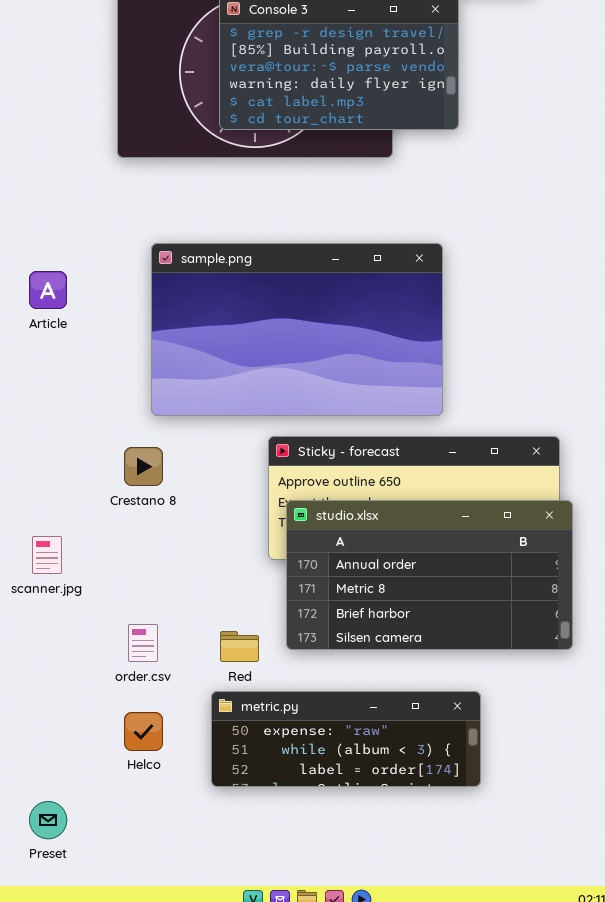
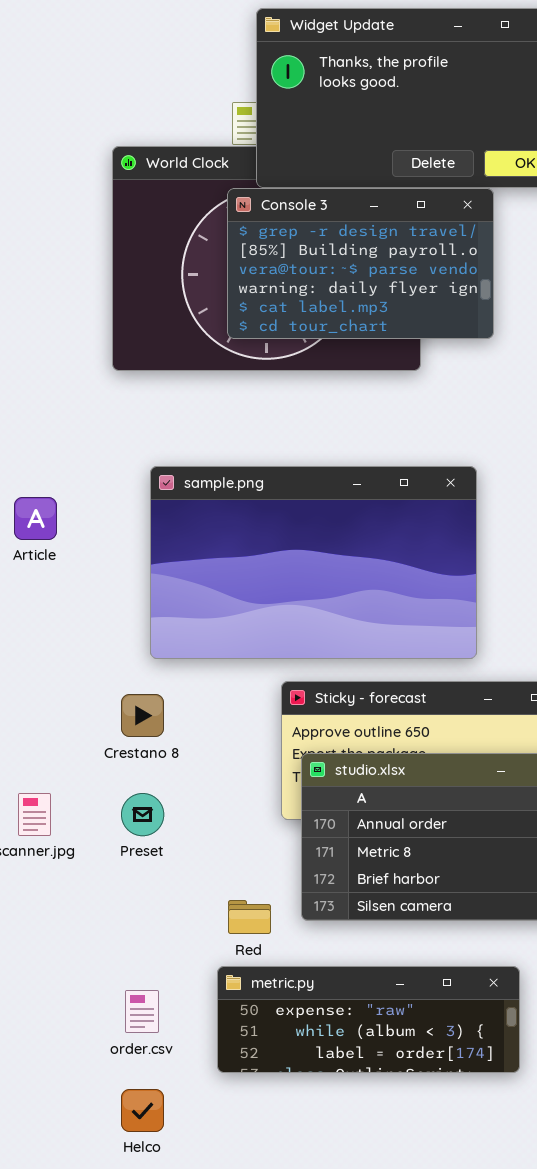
order.csv: [128,624,158,662] -> [125,990,159,1033], moved
Helco: [124,712,163,751] -> [121,1089,164,1132], moved
Preset: [29,801,67,839] -> [121,793,164,836], moved

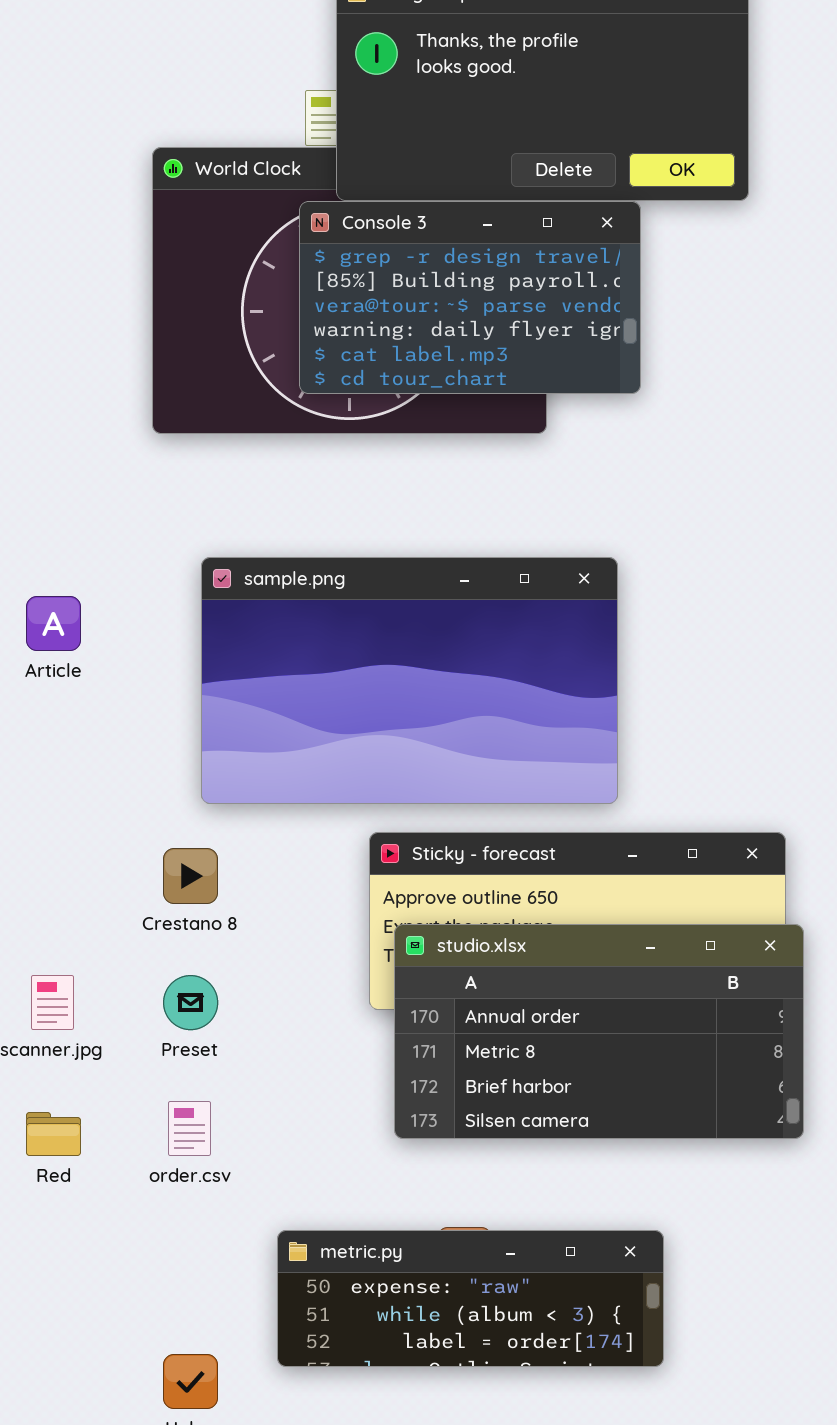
Red: [228,900,271,934] -> [26,1112,81,1156], moved
metric.py: [217,966,520,1073] -> [277,1230,664,1367], moved
order.csv: [125,990,159,1033] -> [168,1101,211,1156], moved

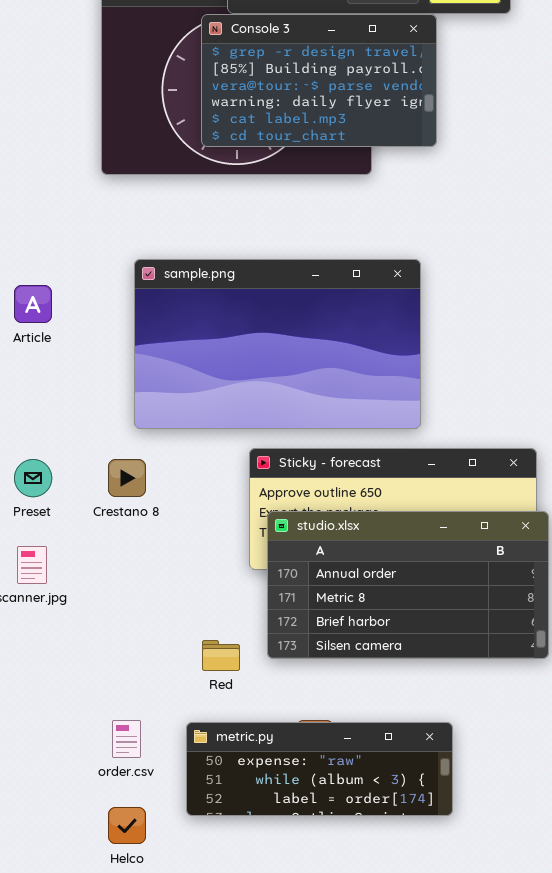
Preset: [163,975,218,1030] -> [14,459,52,497], moved
order.csv: [168,1101,211,1156] -> [112,720,141,758], moved
Red: [26,1112,81,1156] -> [202,640,240,671], moved

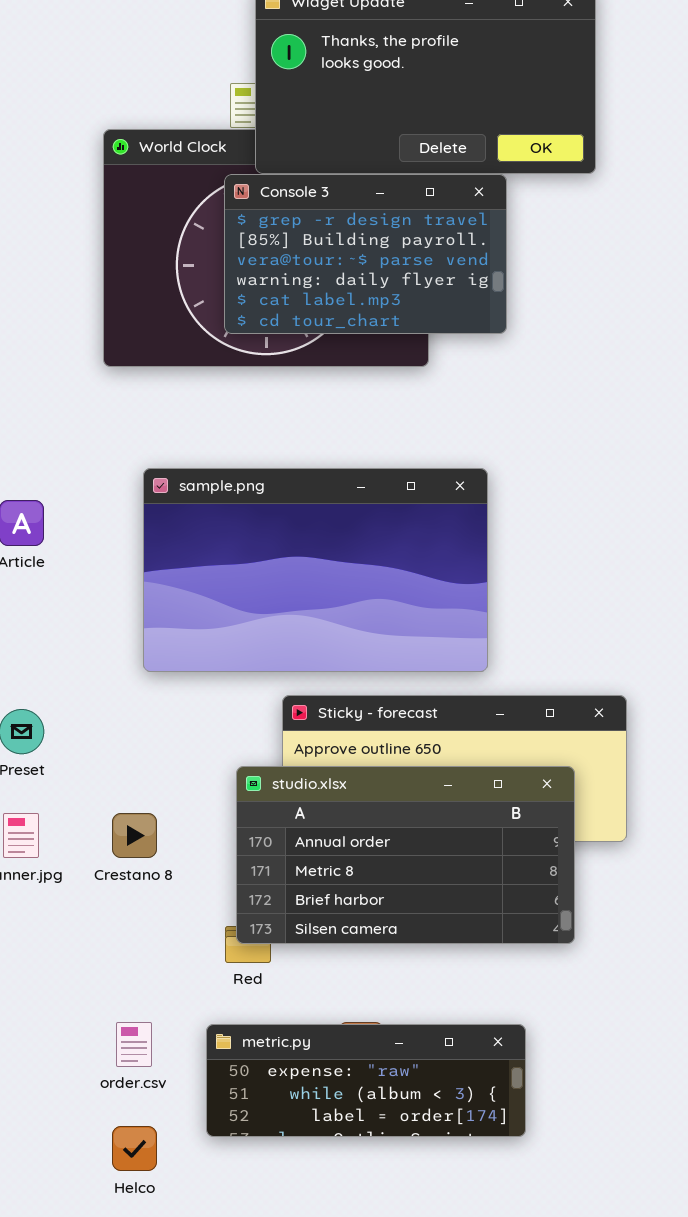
Crestano 8: [108,459,146,497] -> [112,813,157,858], moved
studio.xlsx: [267,511,549,659] -> [236,766,575,944], moved

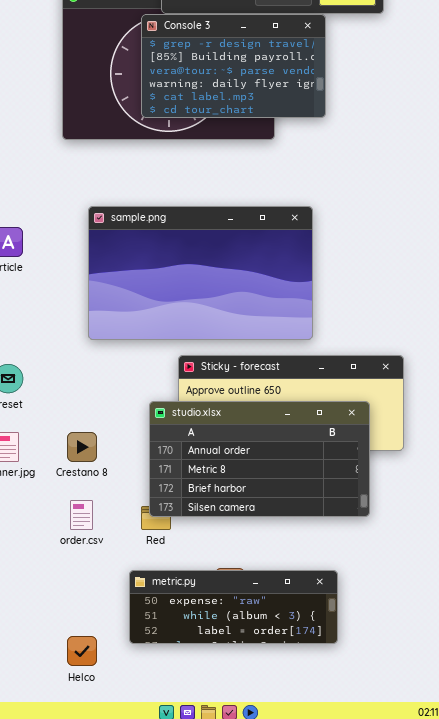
order.csv: [116,1022,152,1067] -> [70,500,93,530], moved

